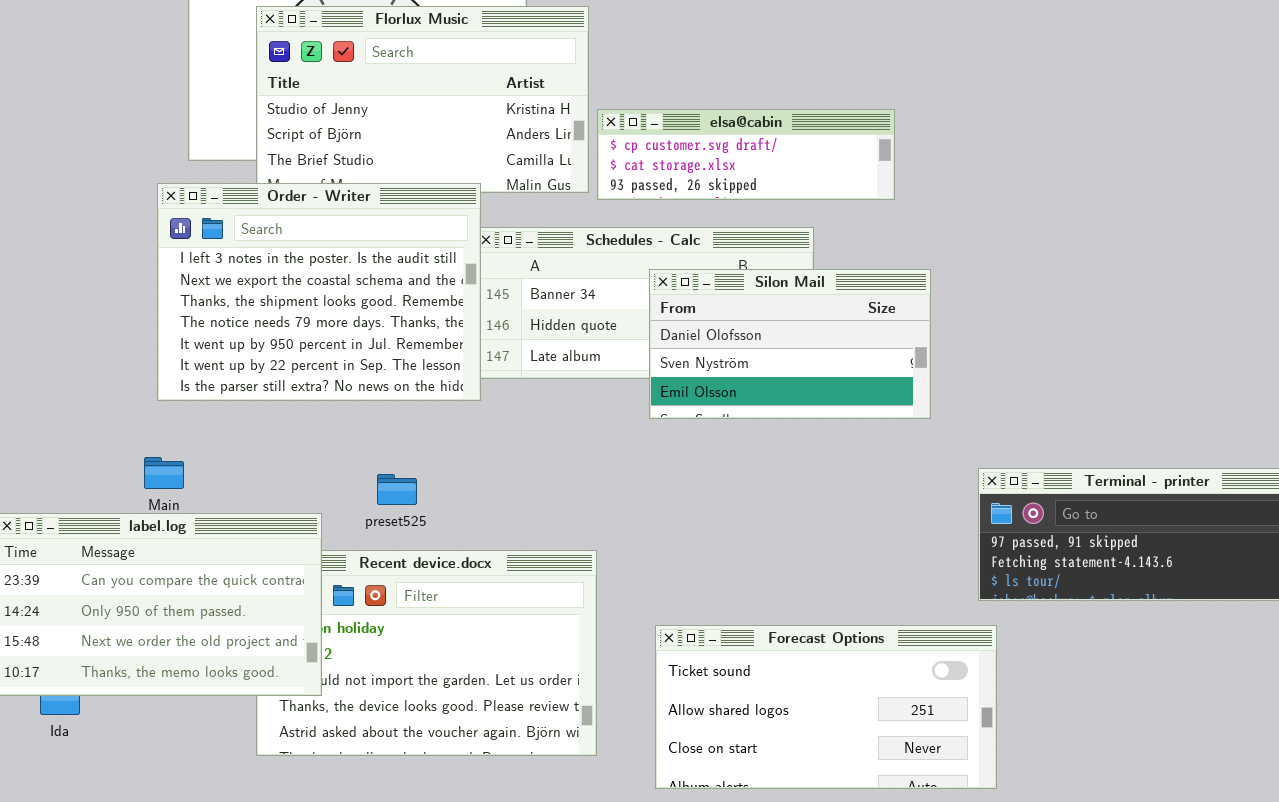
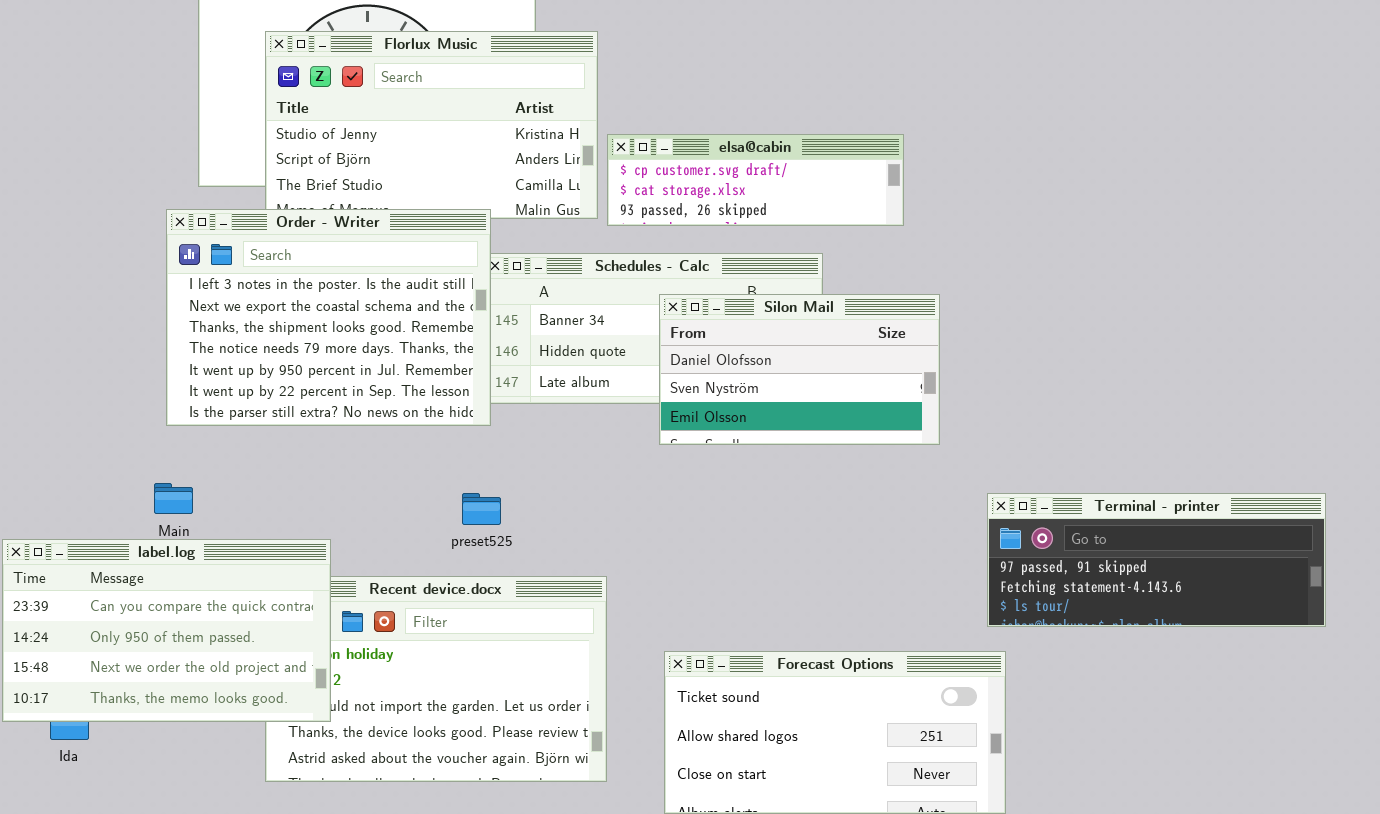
preset525: [377,474,417,505] -> [462,493,501,525], moved

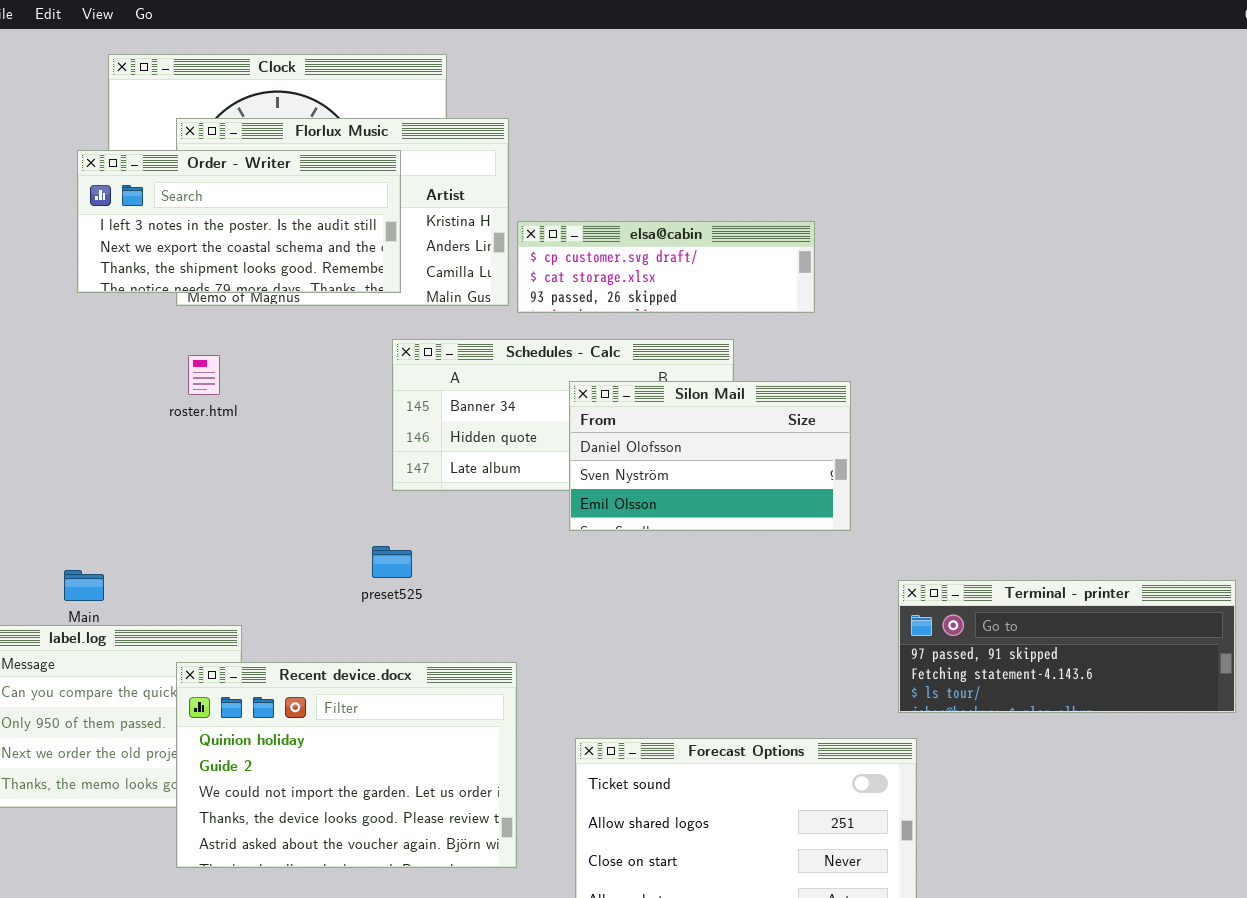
Order - Writer: [166,209,491,426] -> [77,150,401,293], moved, resized
preset525: [462,493,501,525] -> [372,546,412,578], moved
Recent device.docx: [265,576,607,782] -> [176,662,517,868], raised

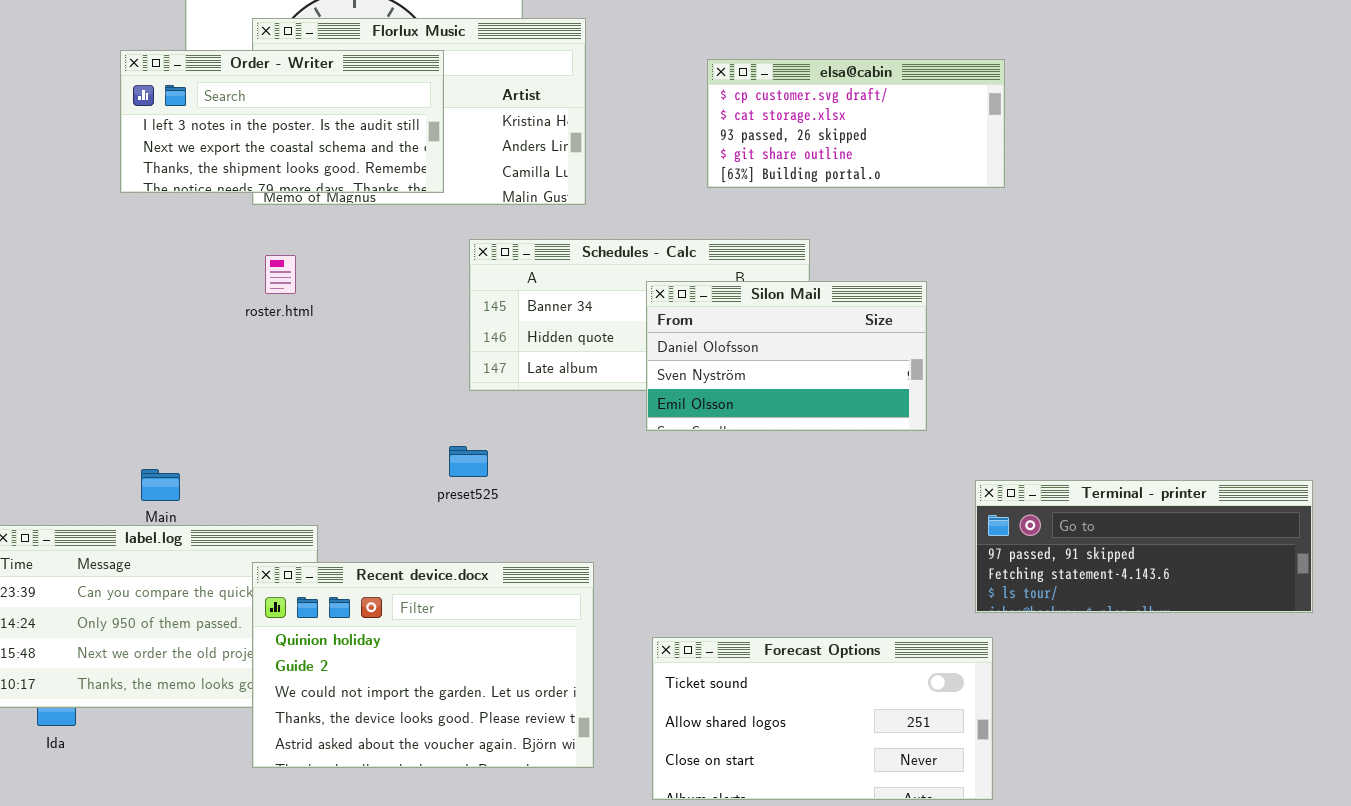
Order - Writer: [77,150,401,293] -> [120,50,444,193], moved
elsa@cabin: [517,221,815,313] -> [707,59,1005,188], moved, resized

